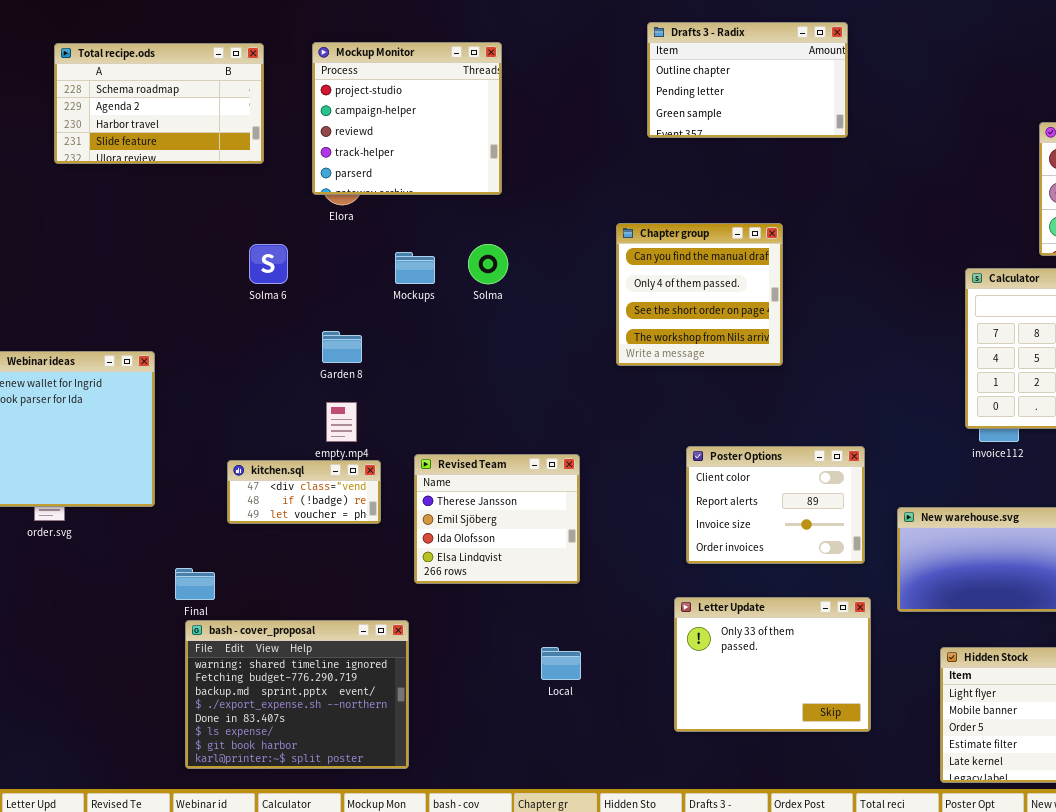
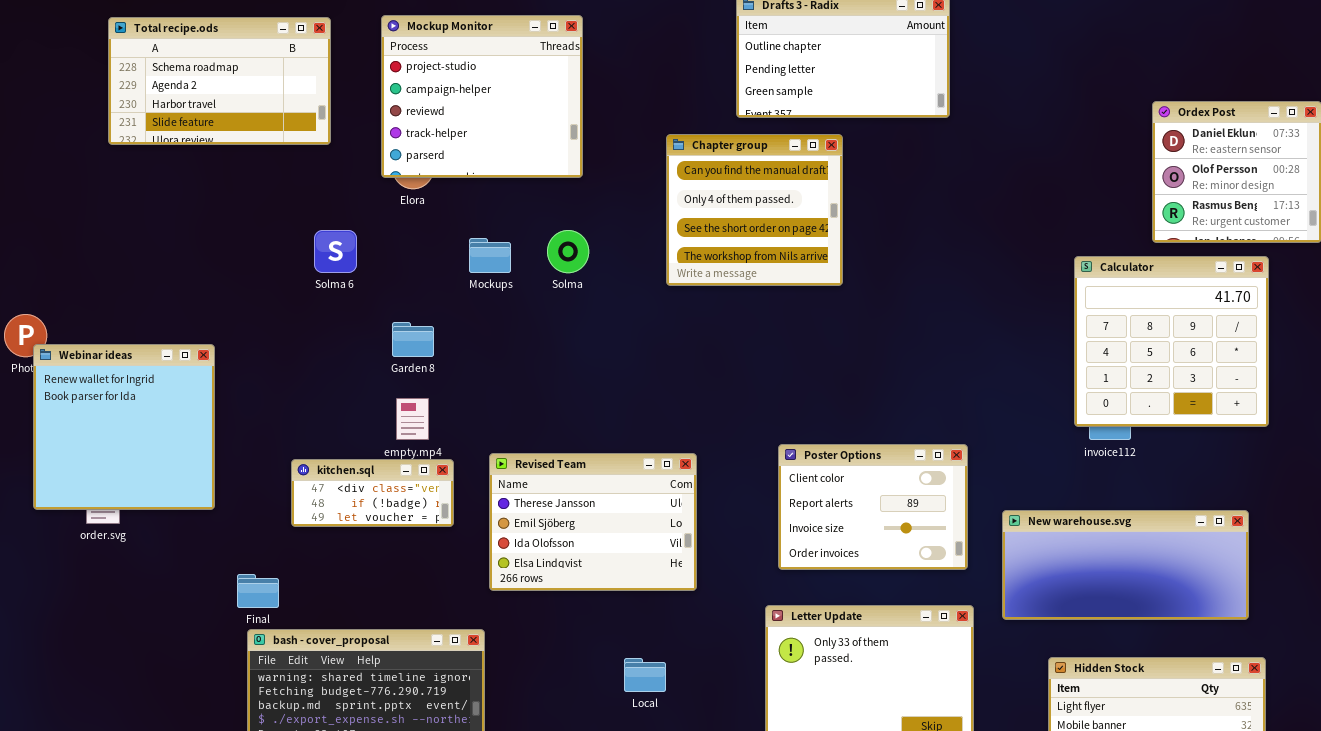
Chapter group: [616,223,783,366] -> [666,134,843,286], moved
Revised Team: [414,454,580,584] -> [489,453,697,591], resized

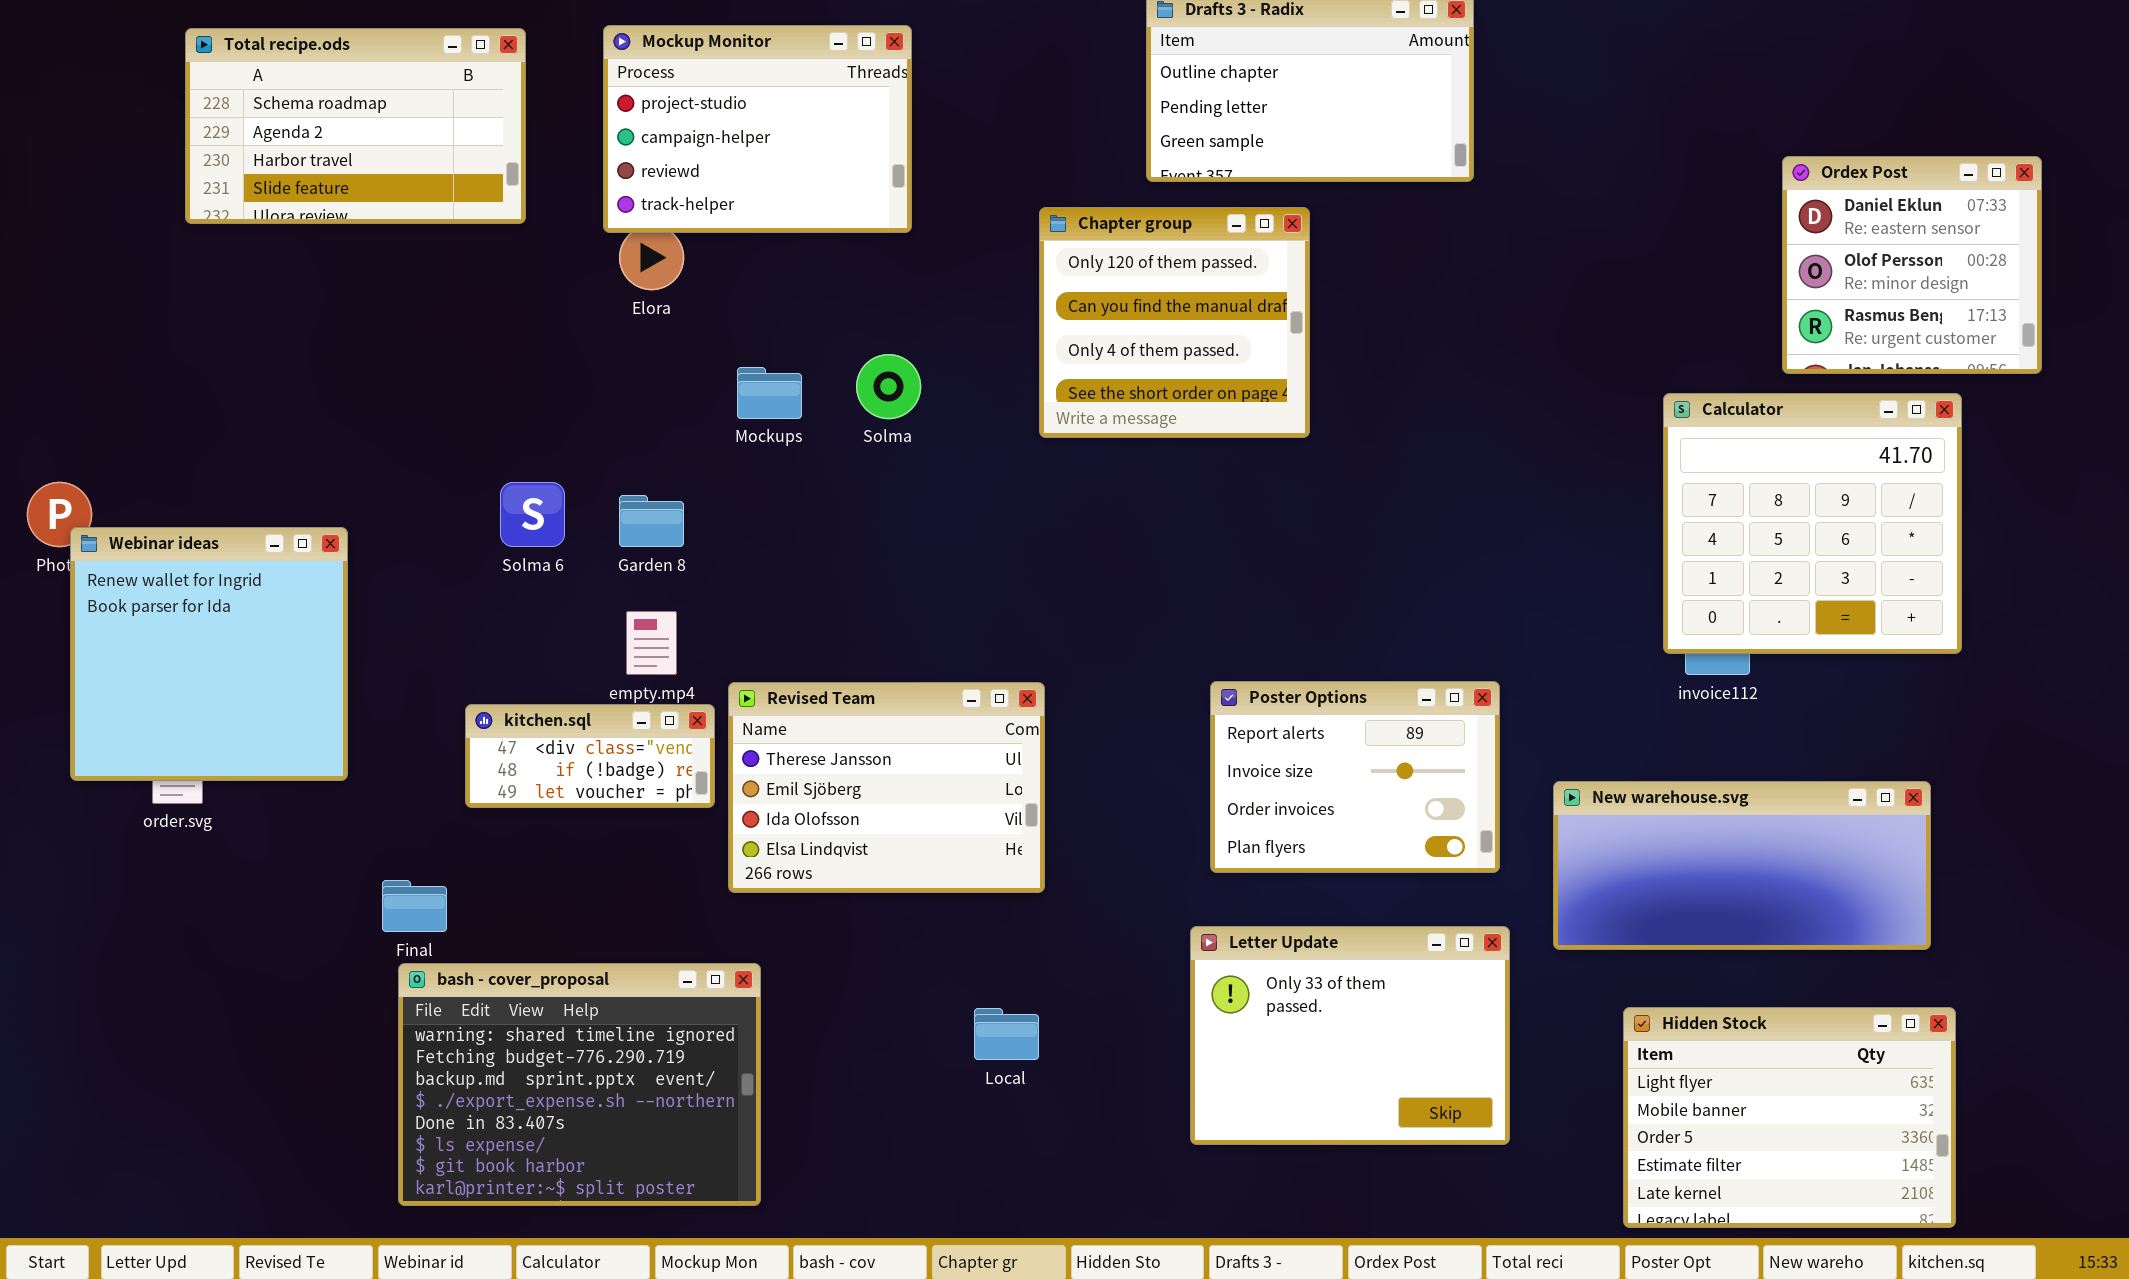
Mockup Monitor: [381,15,583,178] -> [603,25,912,233], resized
Chapter group: [666,134,843,286] -> [1039,207,1310,438], scrolled up 1 row
Solma 6: [314,230,357,273] -> [500,482,565,547], moved
Poster Options: [778,444,968,570] -> [1210,681,1500,873], scrolled down 1 row
Revised Team: [489,453,697,591] -> [728,682,1045,893], moved

